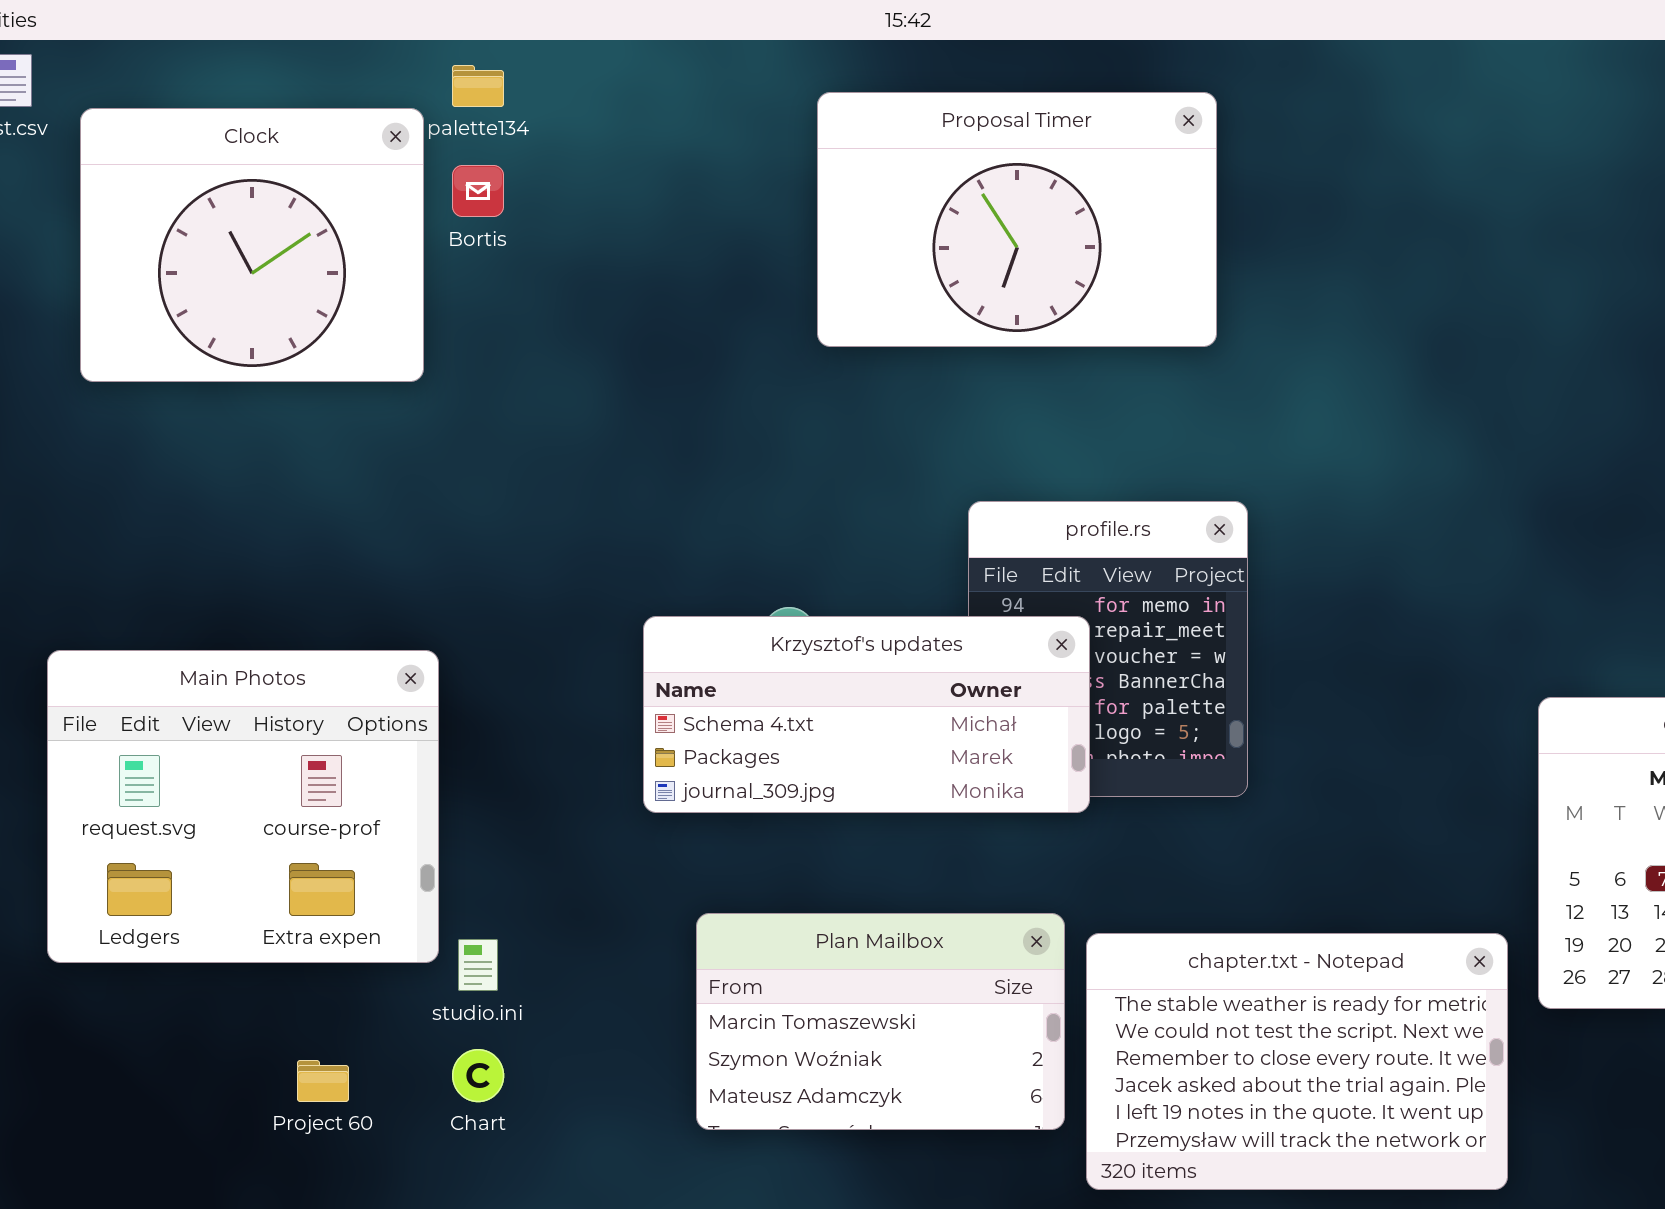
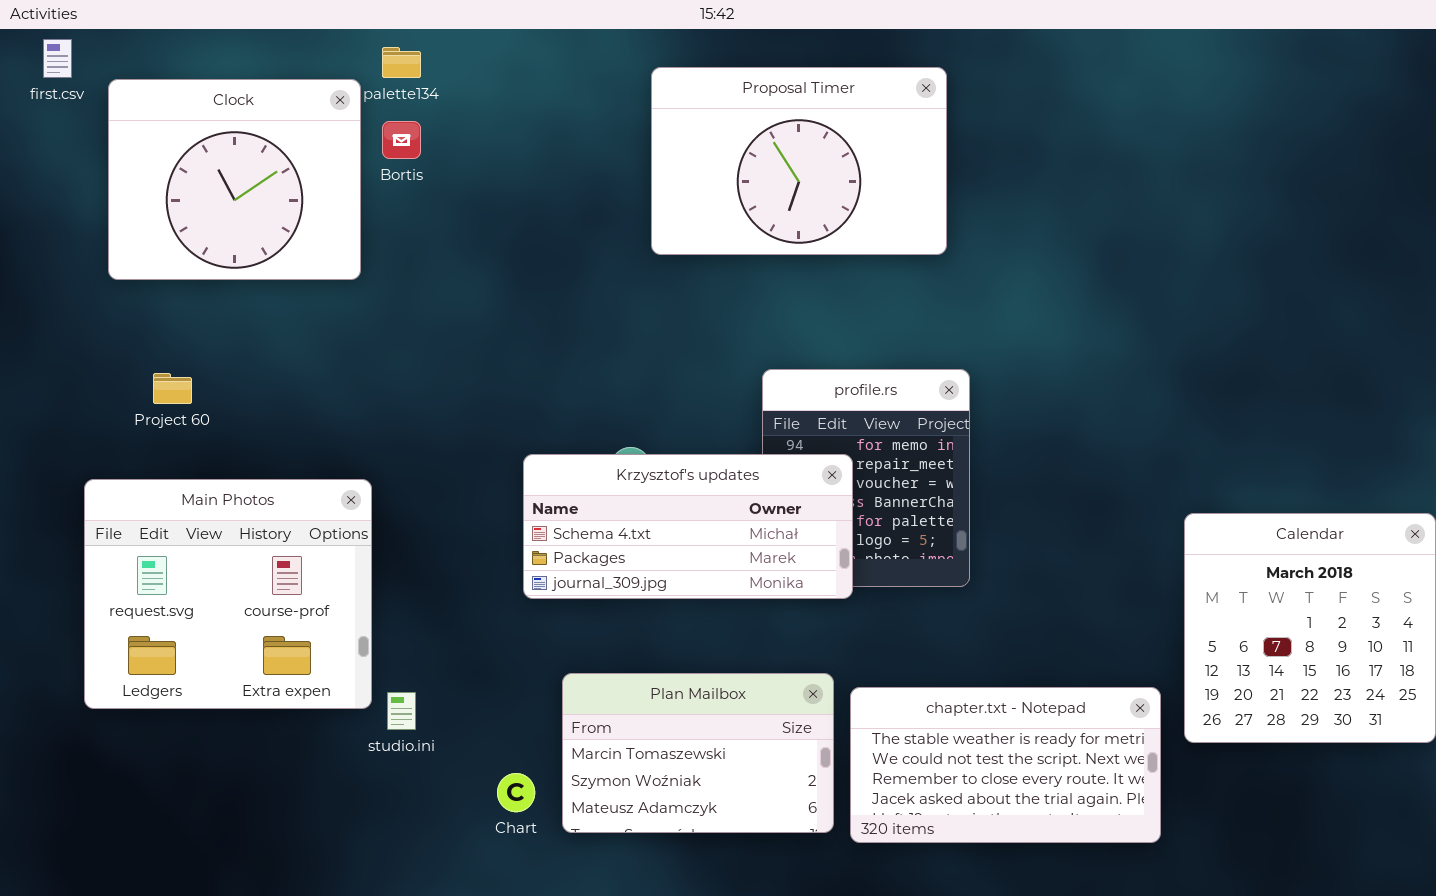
chapter.txt - Notepad: [1086,933,1508,1190] -> [850,687,1161,843], resized
Chart: [452,1049,504,1102] -> [497,773,535,812], moved
Project 60: [297,1060,349,1102] -> [153,373,192,404], moved

